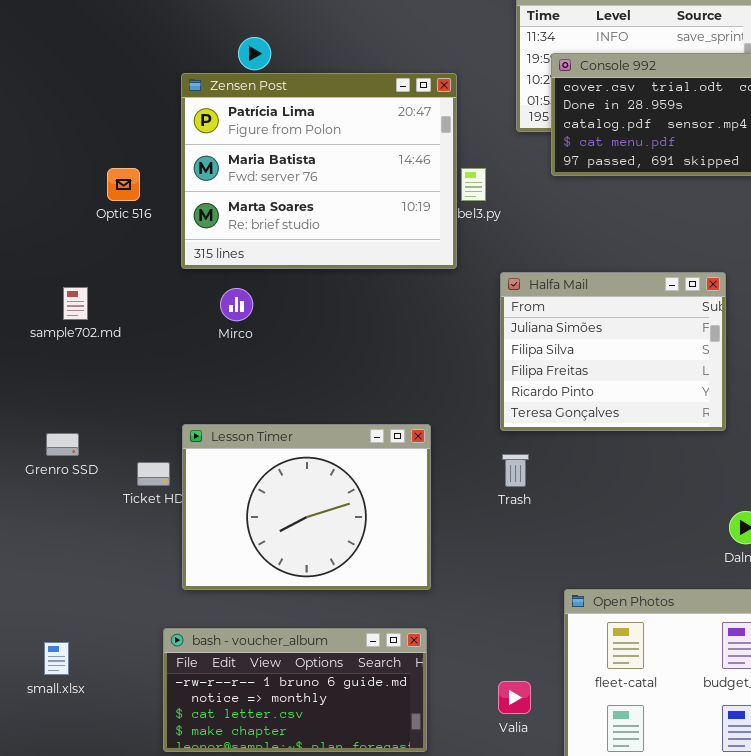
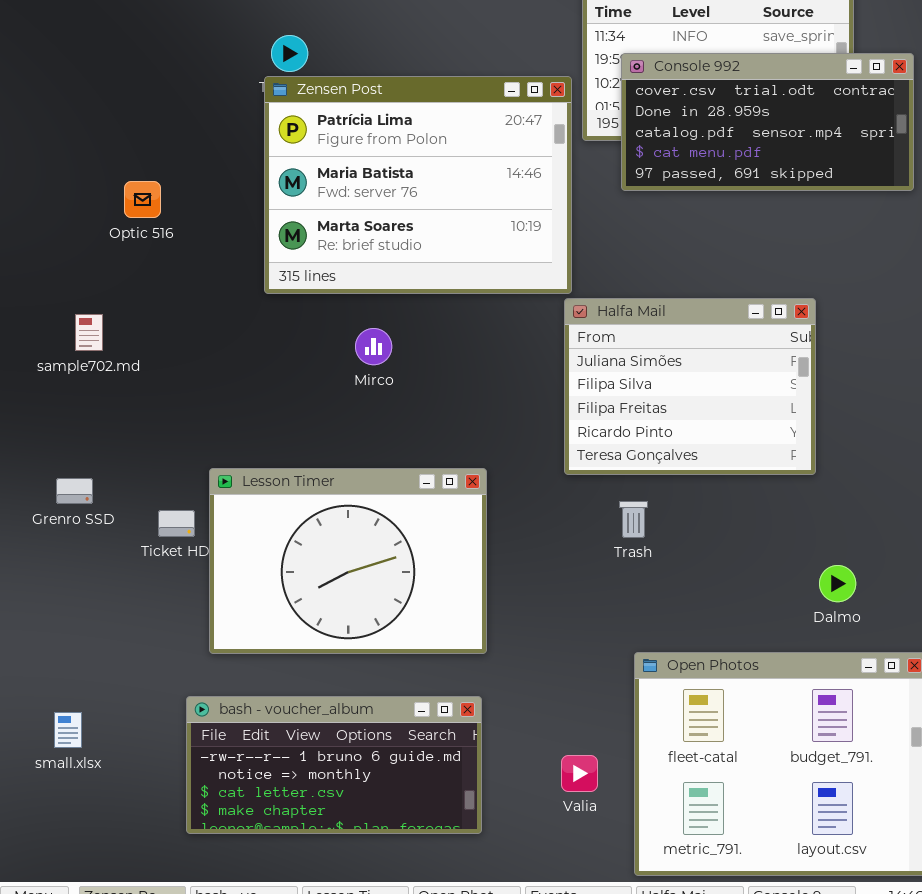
Zensen Post: [181,73,457,269] -> [264,76,572,294], moved
Mirco: [220,288,253,321] -> [355,328,392,365], moved
Trash: [502,454,529,487] -> [619,501,648,538], moved

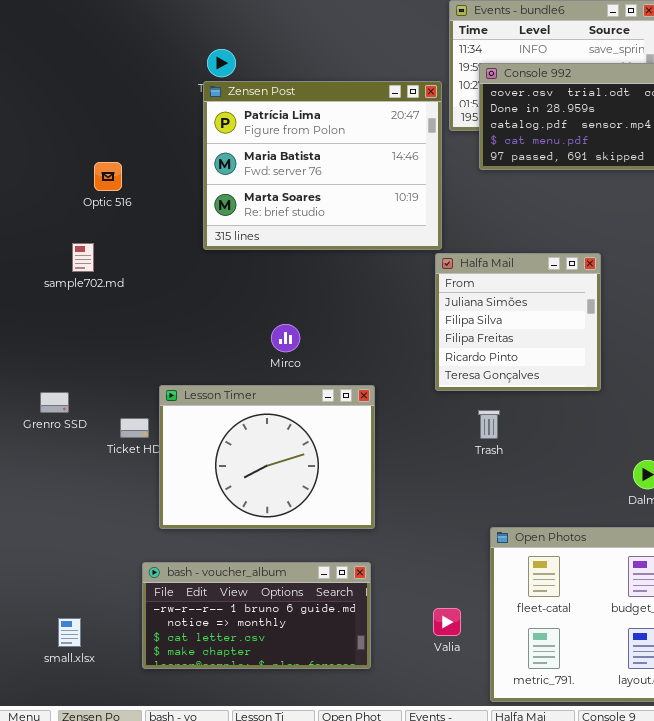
Halfa Mail: [564,298,816,475] -> [435,253,601,391], resized
sample702.md: [75,314,103,351] -> [72,243,94,272], moved
Mirco: [355,328,392,365] -> [271,324,300,352], moved
small.xlsx: [54,712,82,748] -> [58,618,81,647], moved

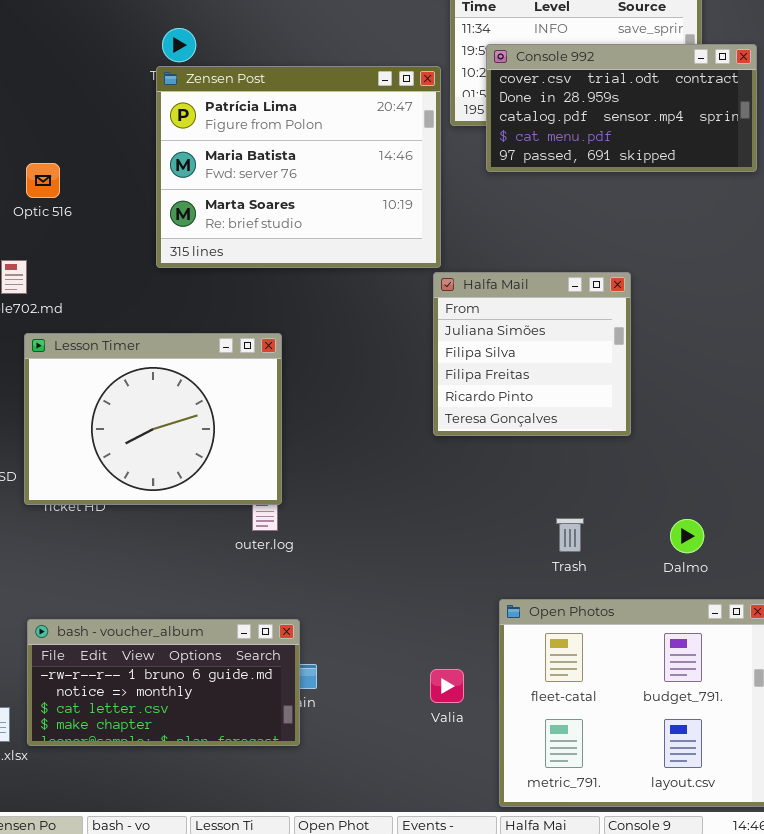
Lesson Timer: [159,385,375,529] -> [24,333,282,505], moved
Trash: [478,410,500,439] -> [556,518,584,552], moved
bash - voucher_album: [142,562,371,669] -> [27,619,300,746], moved
Valia: [433,608,461,636] -> [430,669,464,703], moved

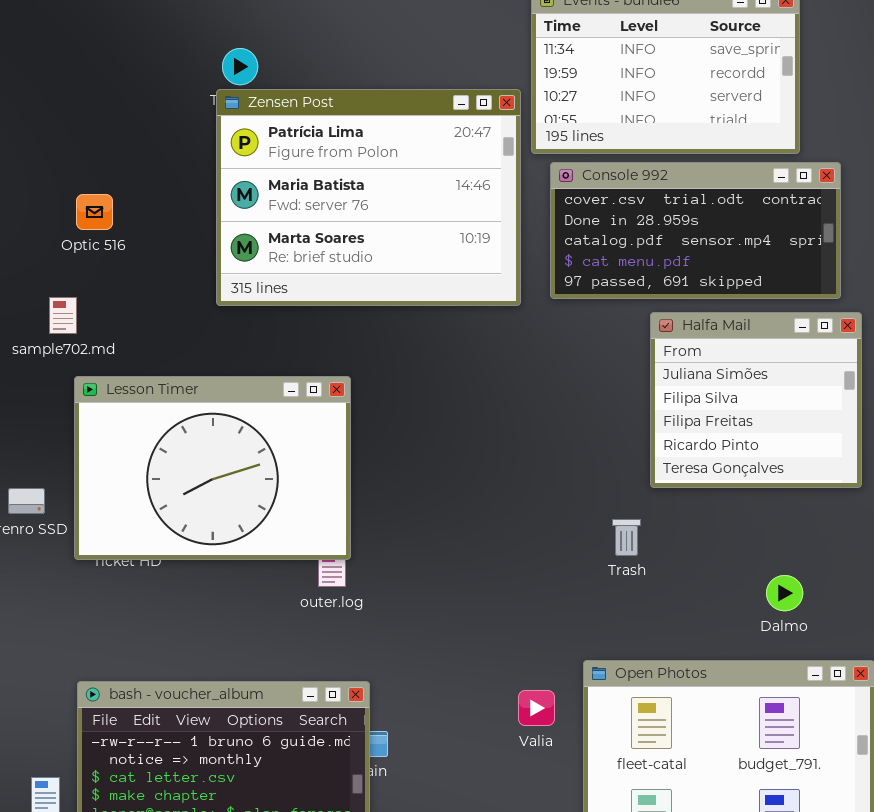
Console 992: [486,44,757,172] -> [550,162,841,299], moved
Halfa Mail: [433,272,631,436] -> [650,312,862,488], moved
Trash: [556,518,584,552] -> [612,519,641,556], moved
Valia: [430,669,464,703] -> [518,690,555,726], moved

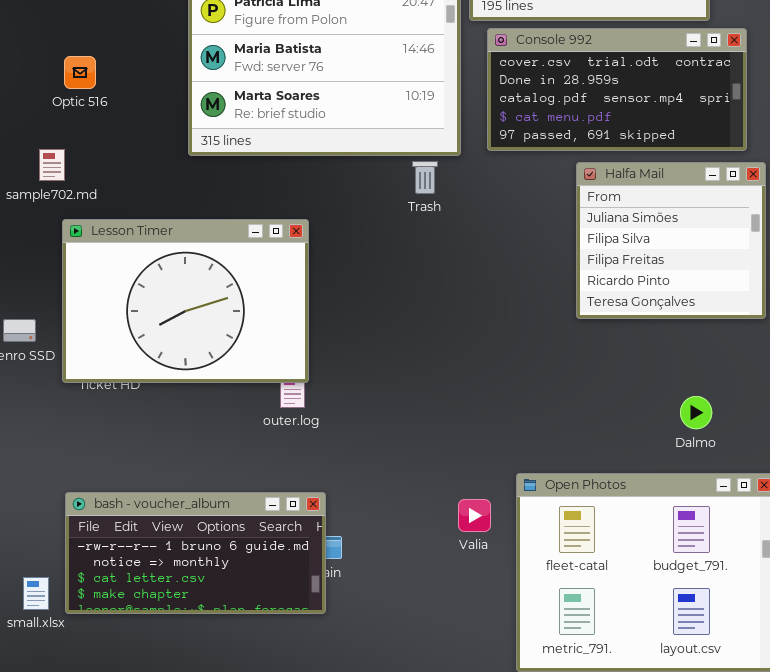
Trash: [612,519,641,556] -> [412,161,438,194], moved

